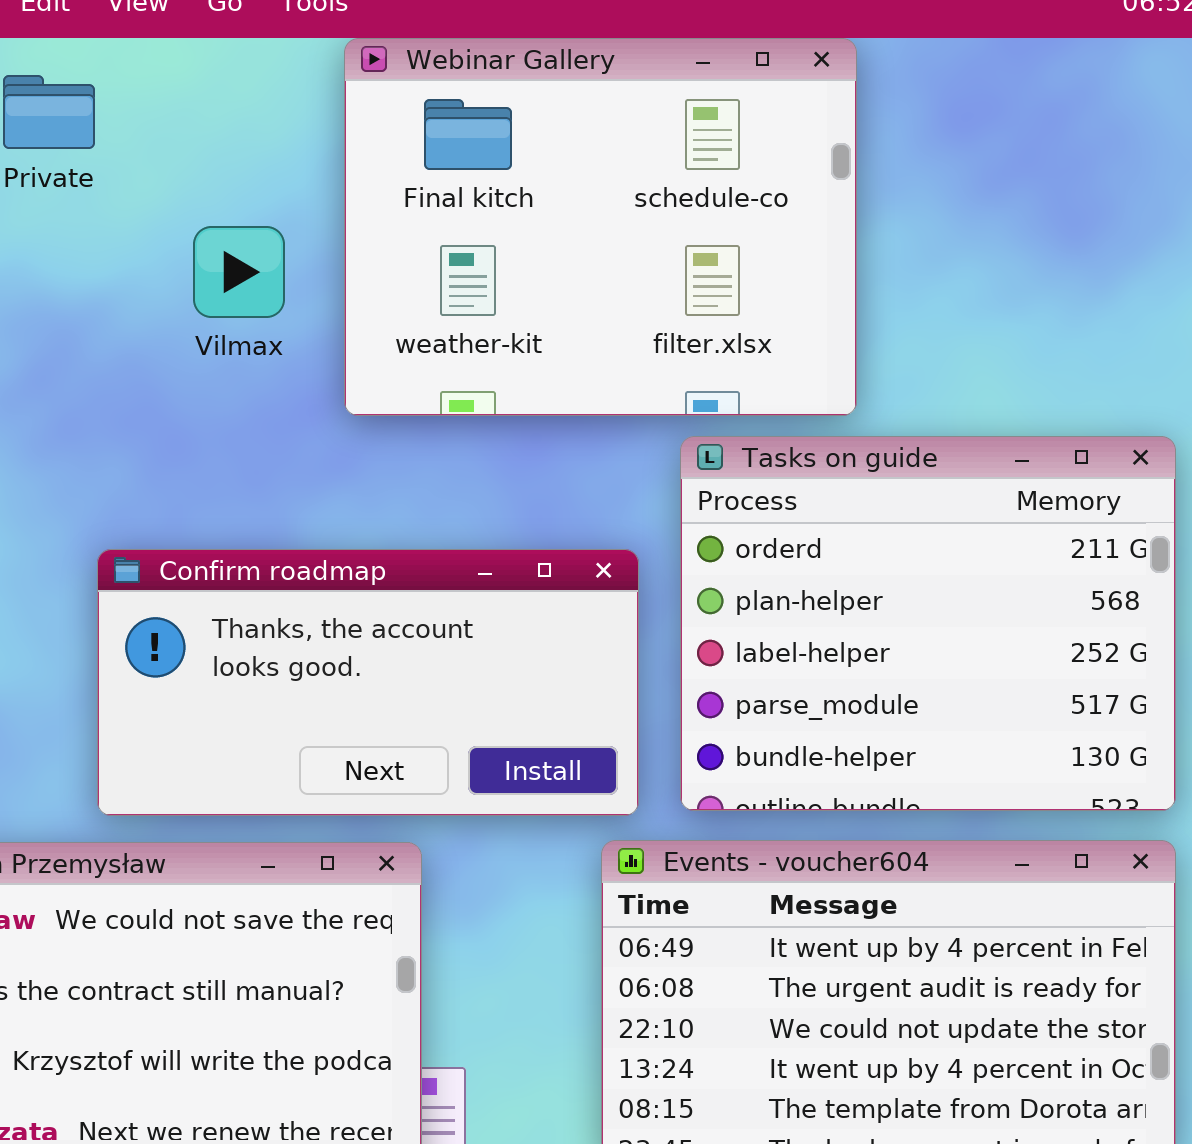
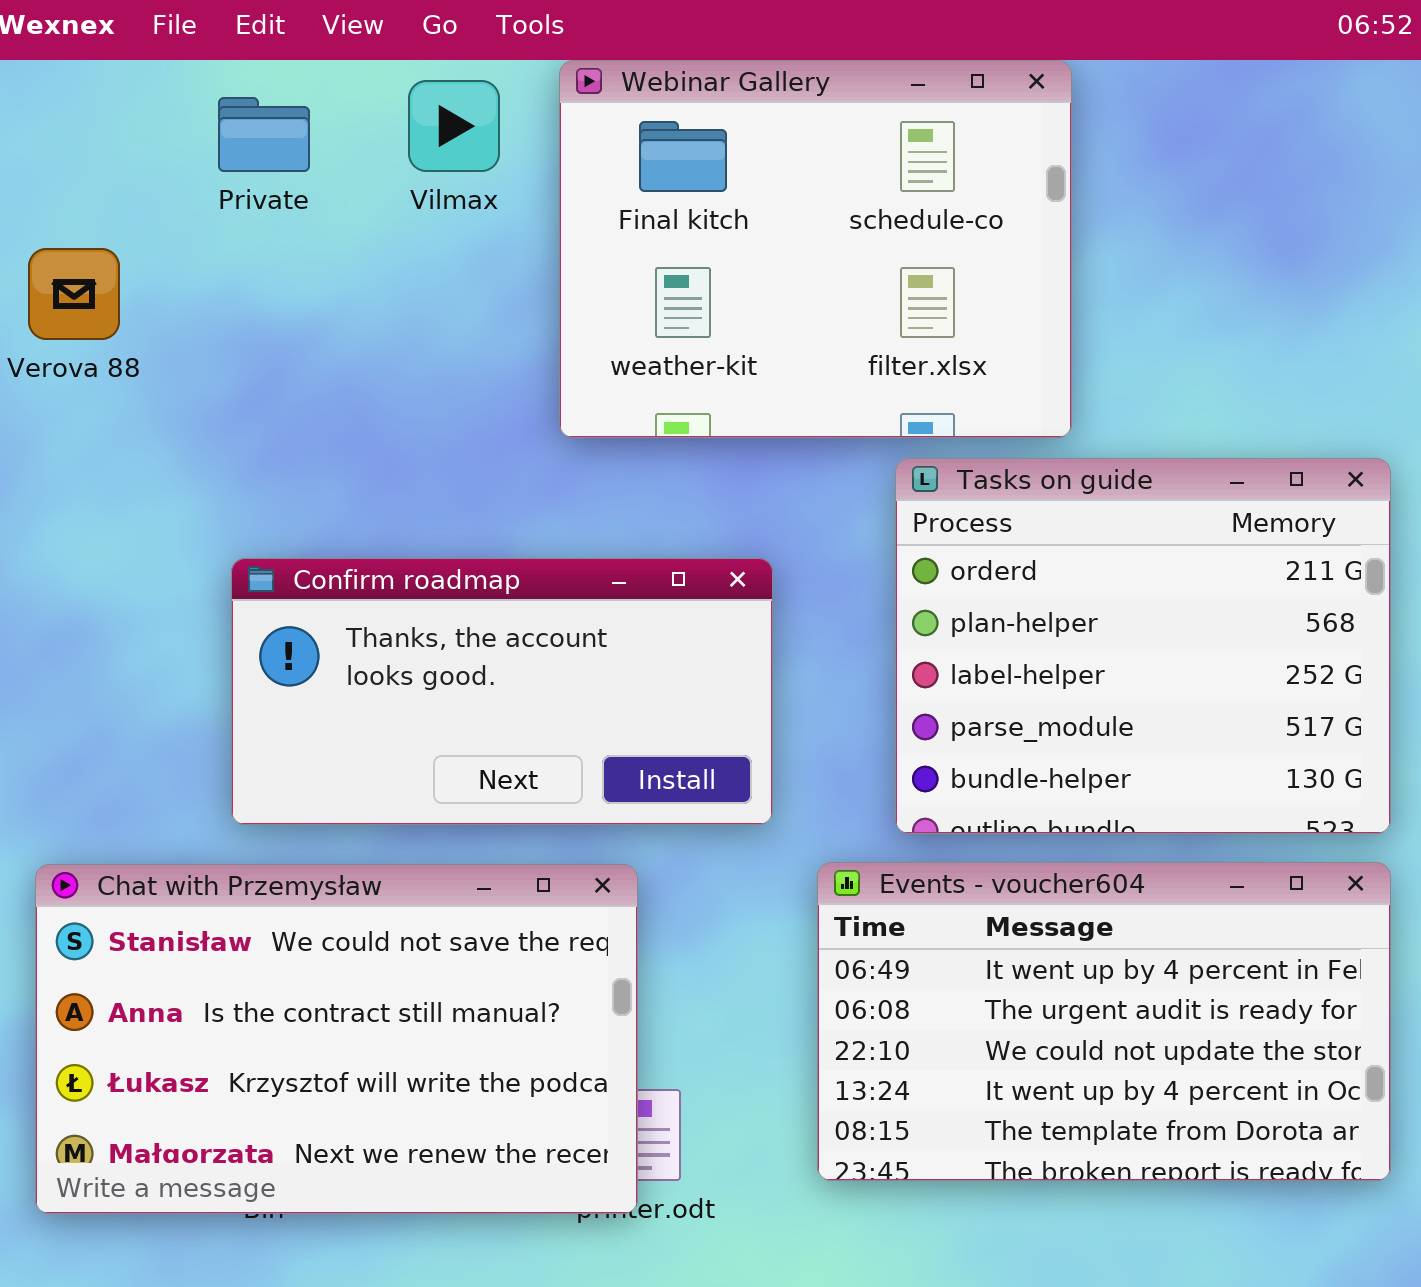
Vilmax: [193,226,285,318] -> [408,80,500,172], moved
Confirm roadmap: [97,549,639,816] -> [231,558,773,825], moved

